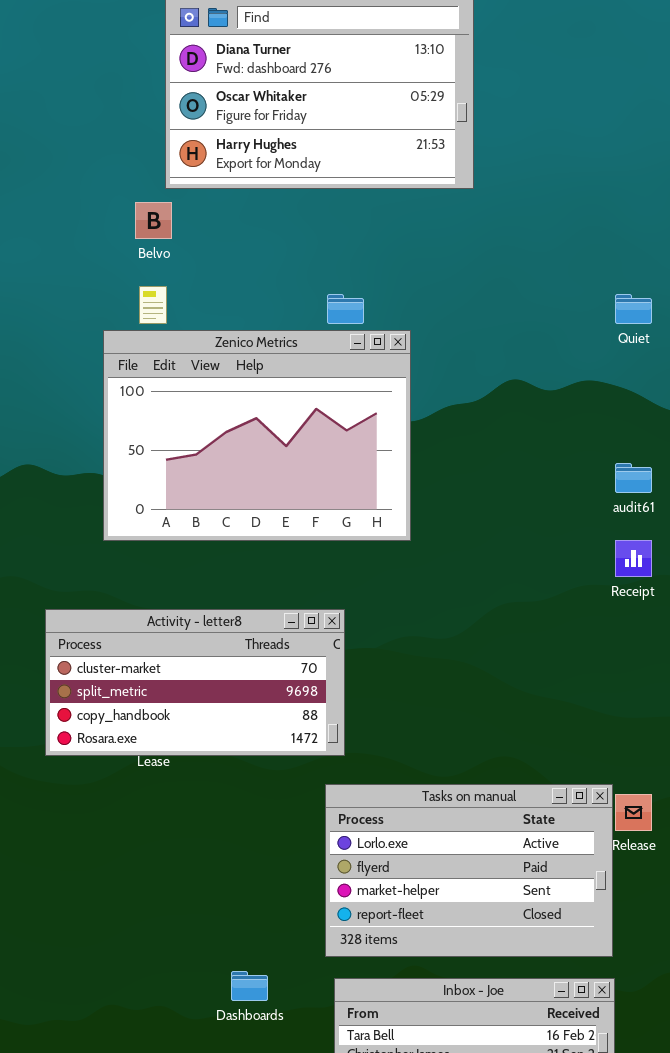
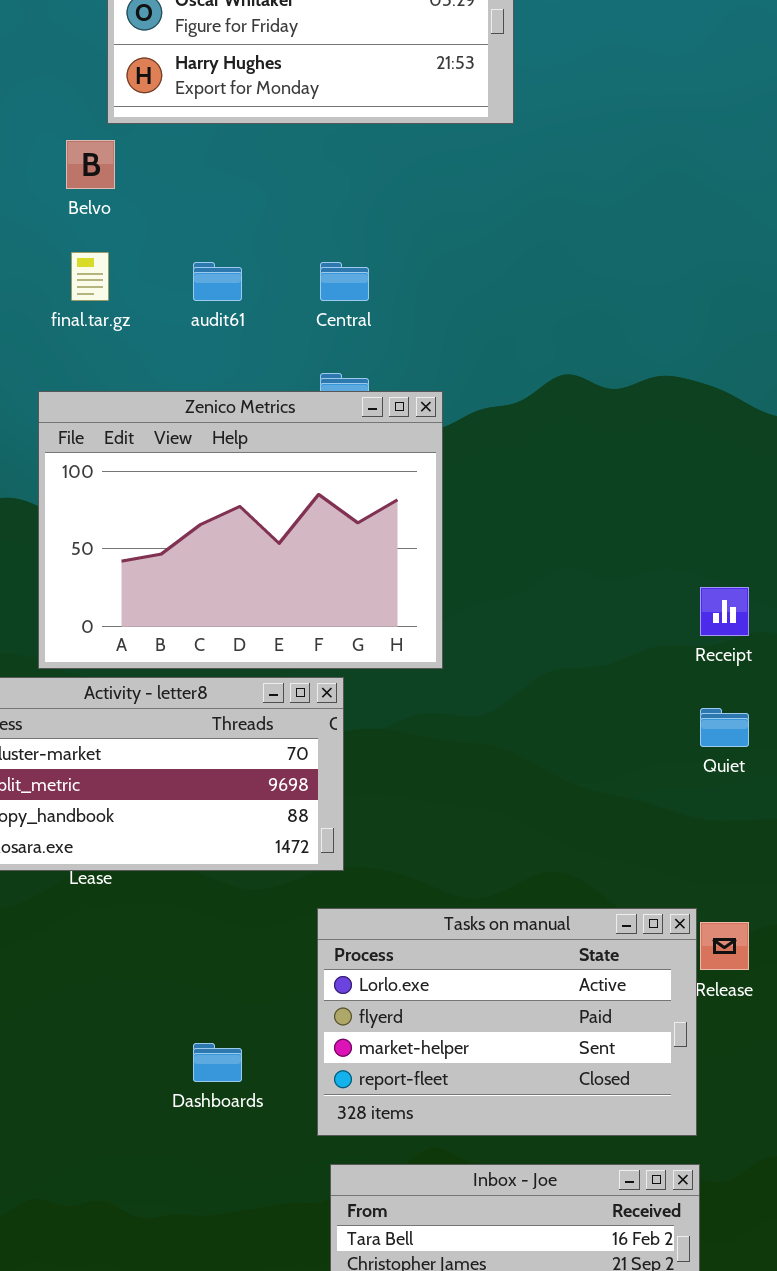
Quiet: [615,294,652,324] -> [700,708,749,747], moved
Zenico Metrics: [103,330,411,541] -> [38,391,443,669], moved
audit61: [615,463,652,493] -> [193,262,242,301], moved
Dashboards: [231,971,268,1001] -> [193,1043,242,1082], moved

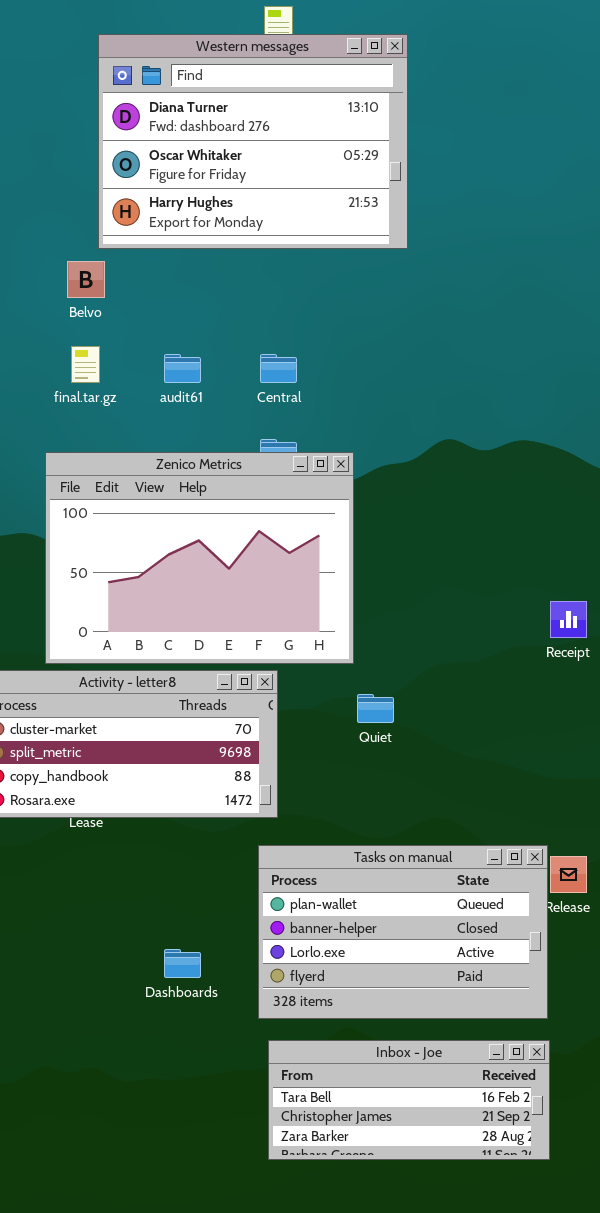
Quiet: [700,708,749,747] -> [357,694,394,723], moved
Tasks on manual: [317,908,697,1136] -> [258,845,548,1019], scrolled up 2 rows

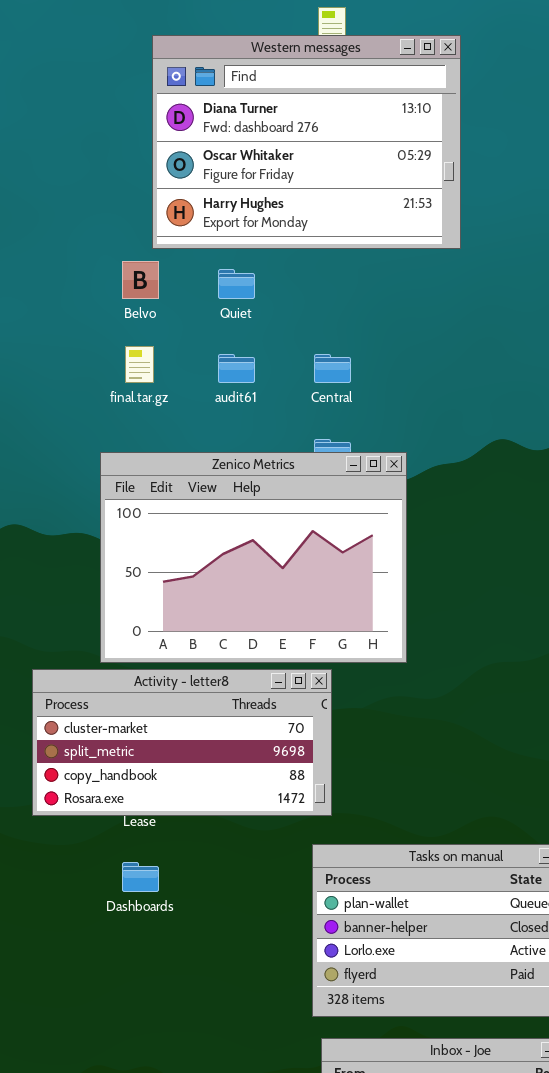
Quiet: [357,694,394,723] -> [218,269,255,299], moved
Dashboards: [164,949,201,978] -> [122,862,159,892], moved

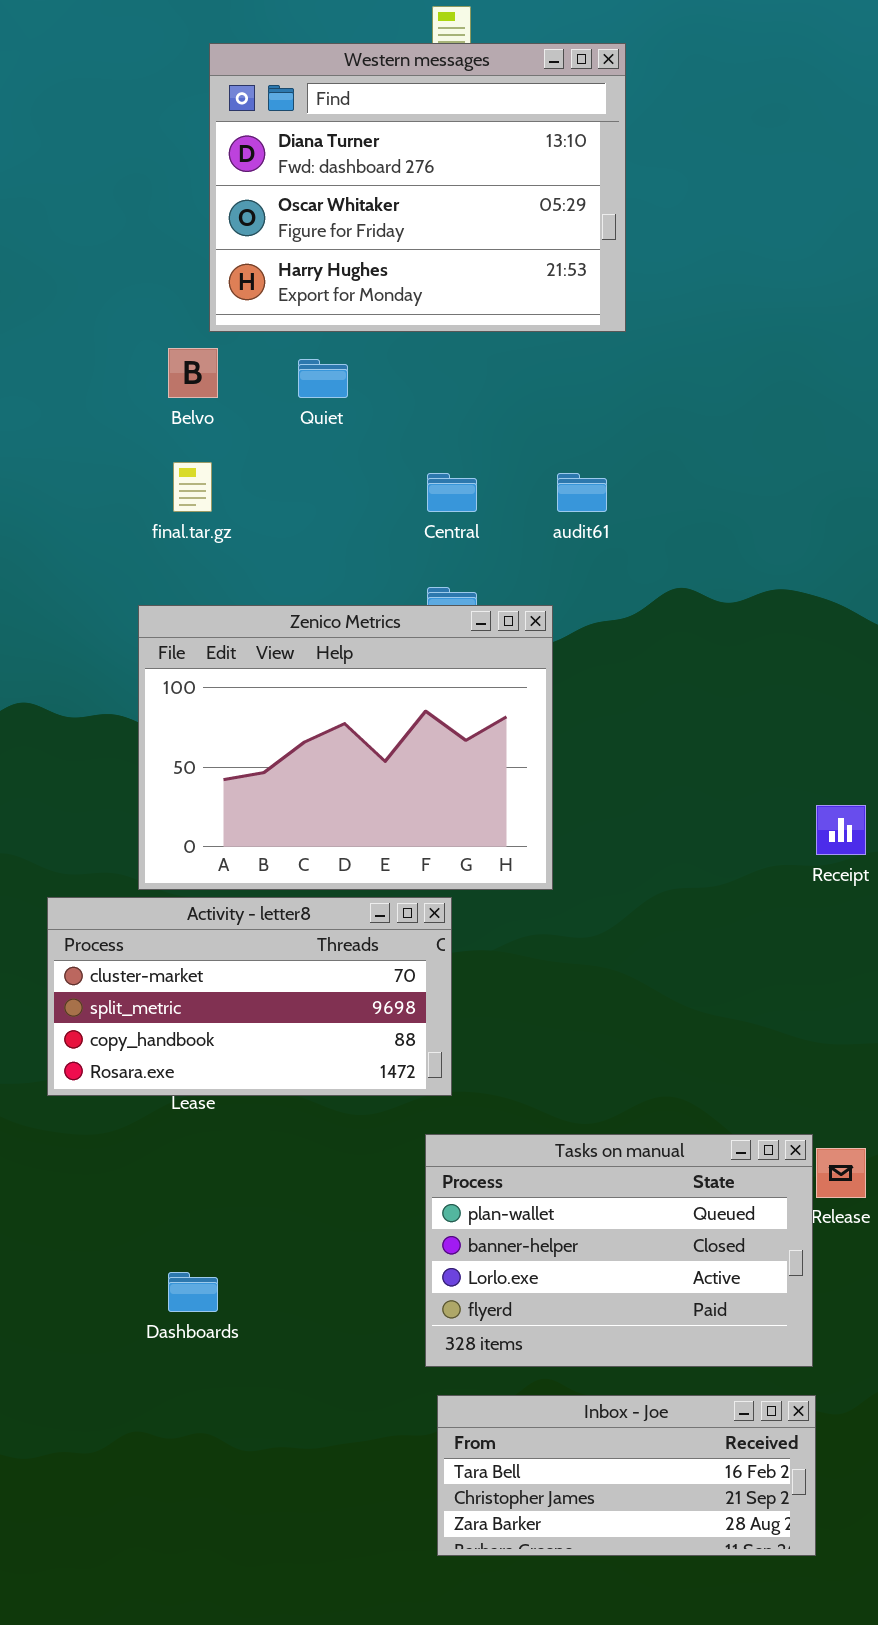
audit61: [218,354,255,383] -> [557,473,607,512], moved
Dashboards: [122,862,159,892] -> [168,1272,218,1312], moved

